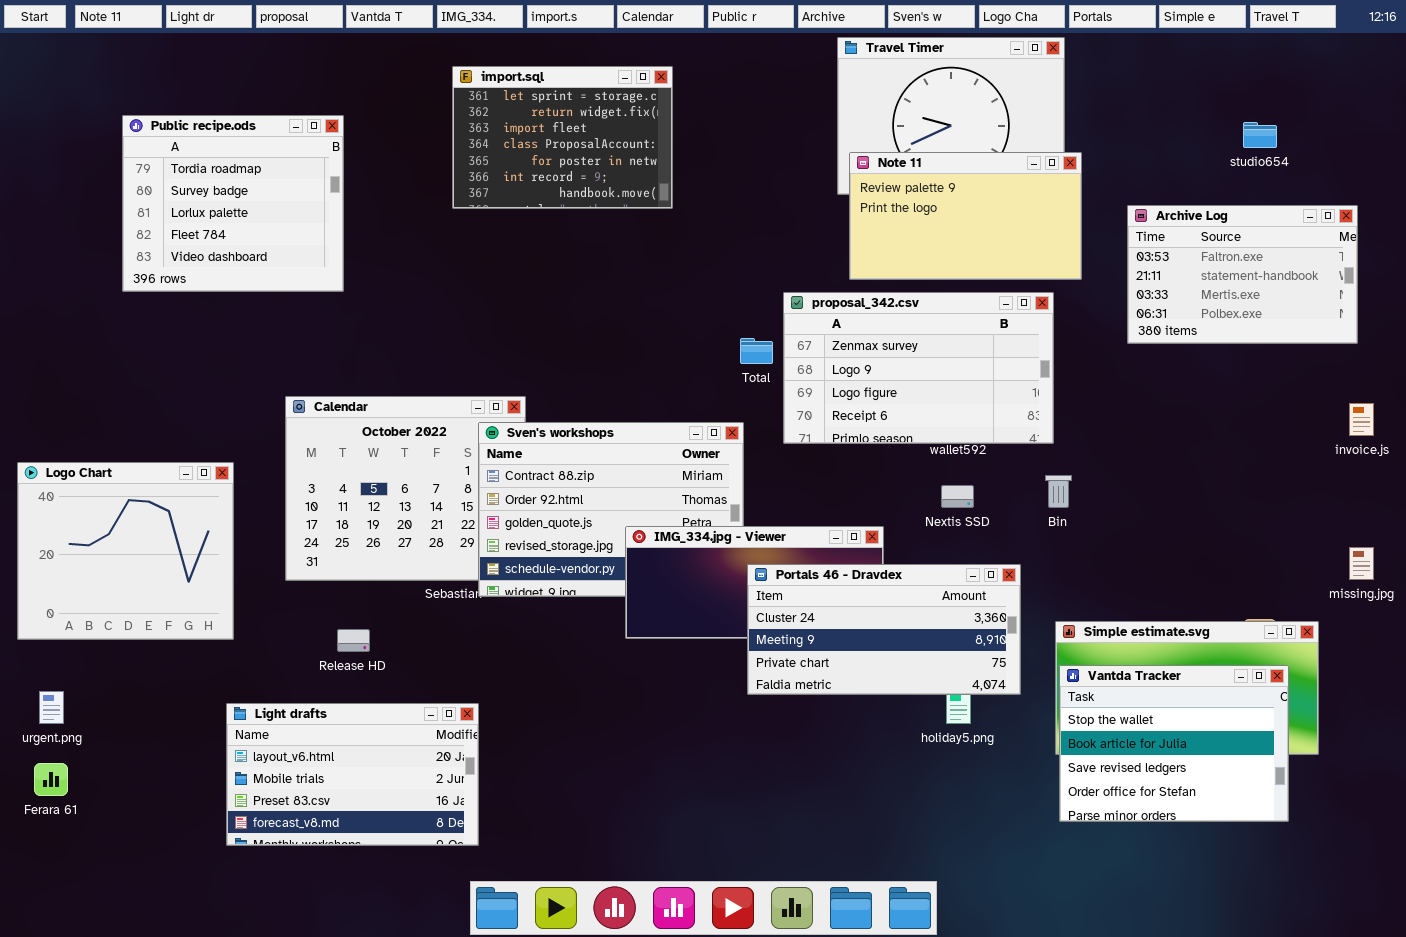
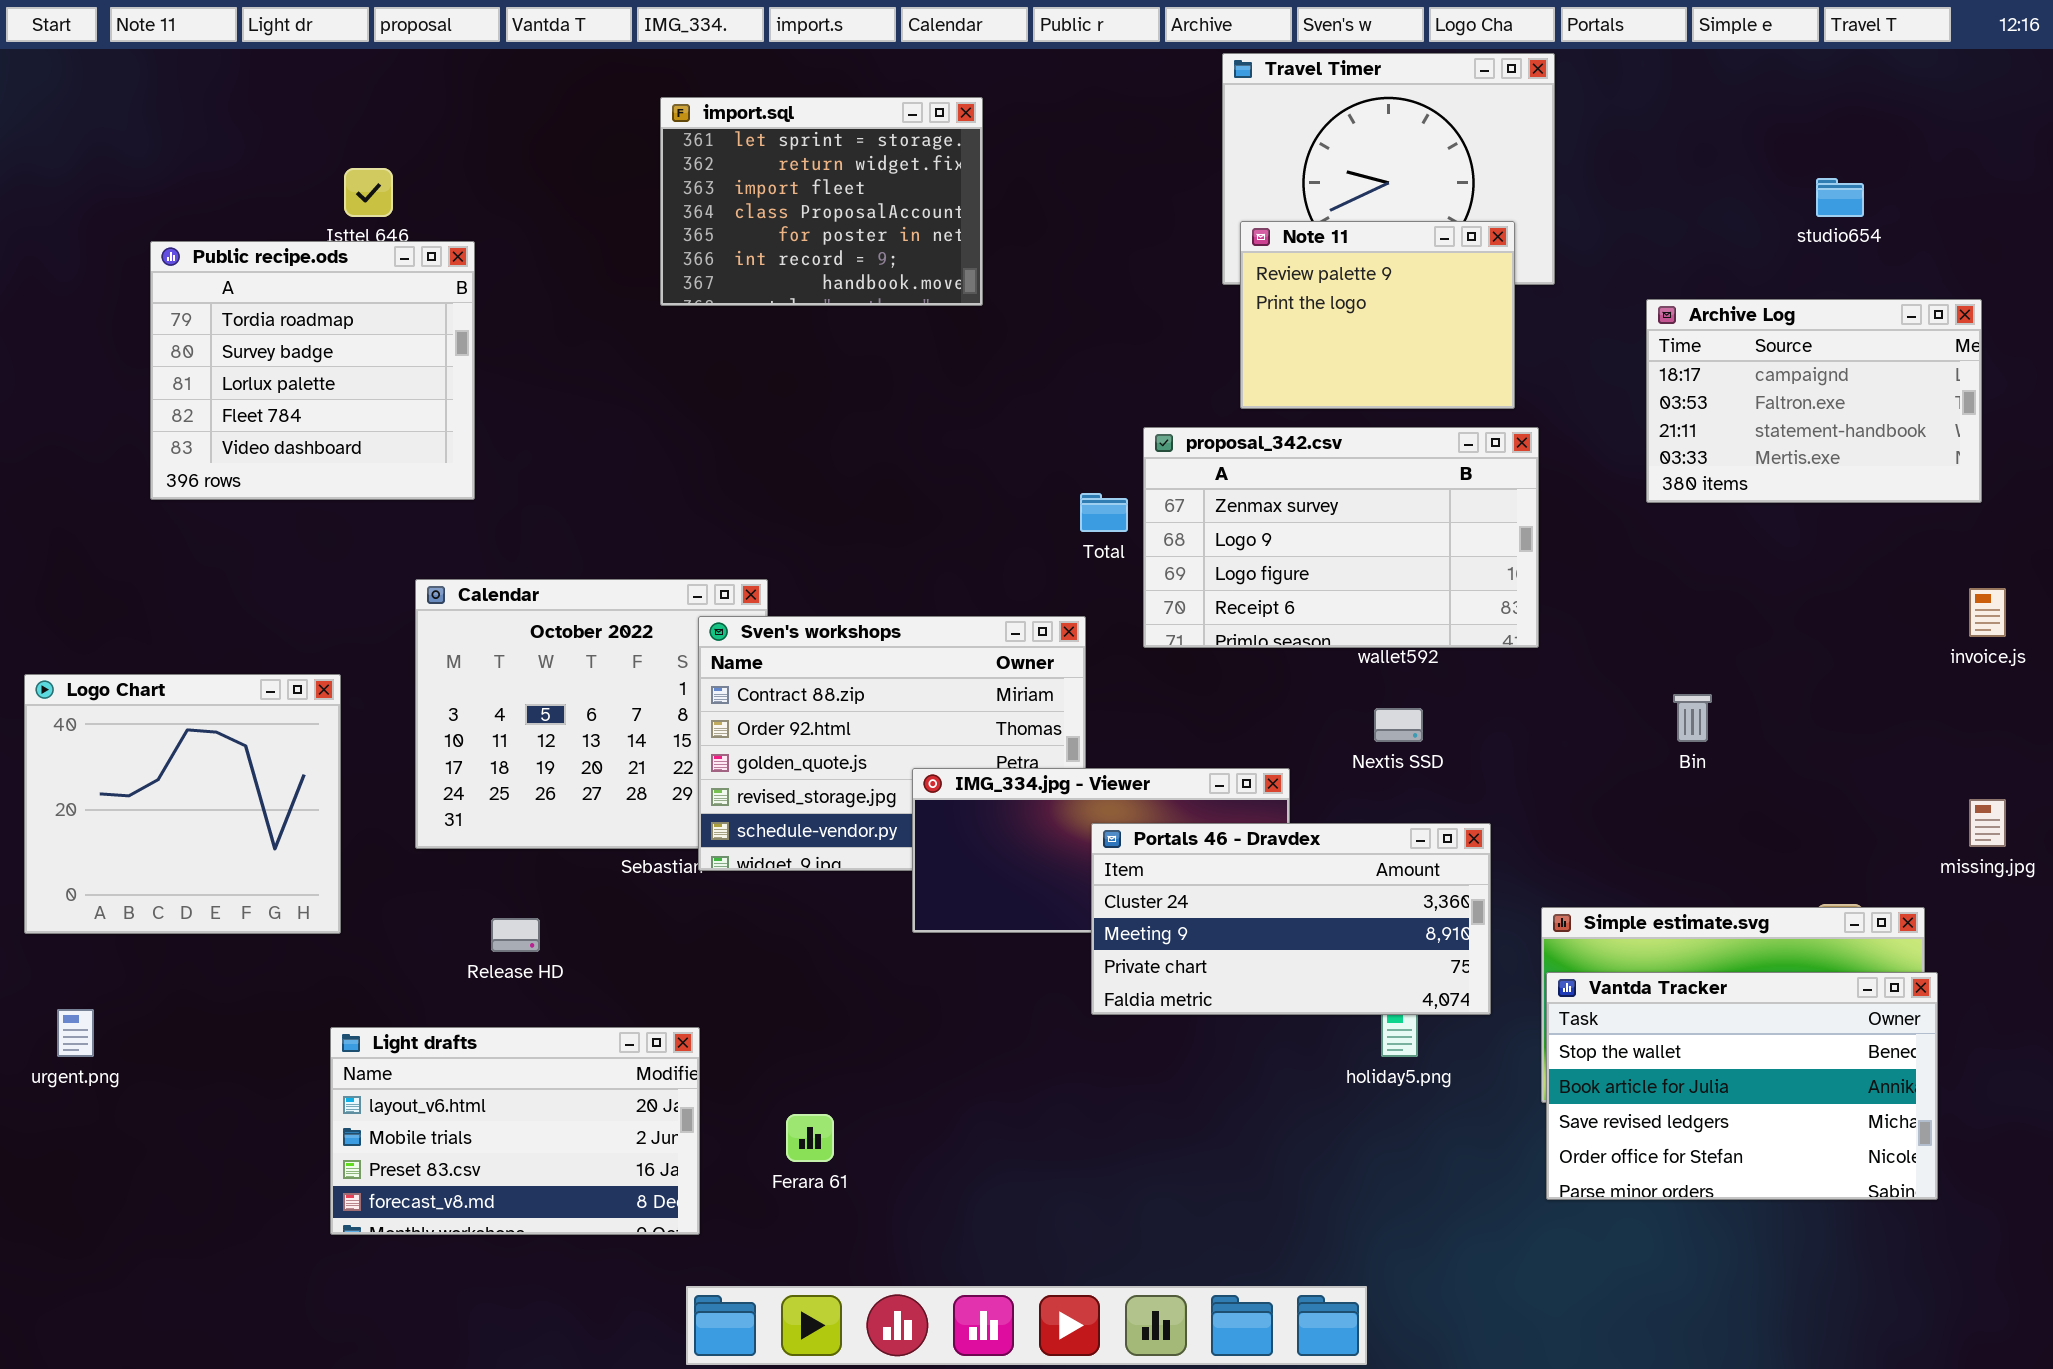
Public recipe.ods: [122,115,344,292] -> [150,241,475,500], moved
Note 11: [849,152,1082,280] -> [1240,221,1515,409], resized
Archive Log: [1127,205,1358,344] -> [1646,299,1982,503], scrolled up 1 row
Bin: [1045,475,1072,508] -> [1673,694,1712,742], moved
Vantda Tracker: [1059,665,1289,822] -> [1546,972,1938,1200], resized
Ferara 61: [34,763,68,796] -> [786,1114,834,1162], moved

